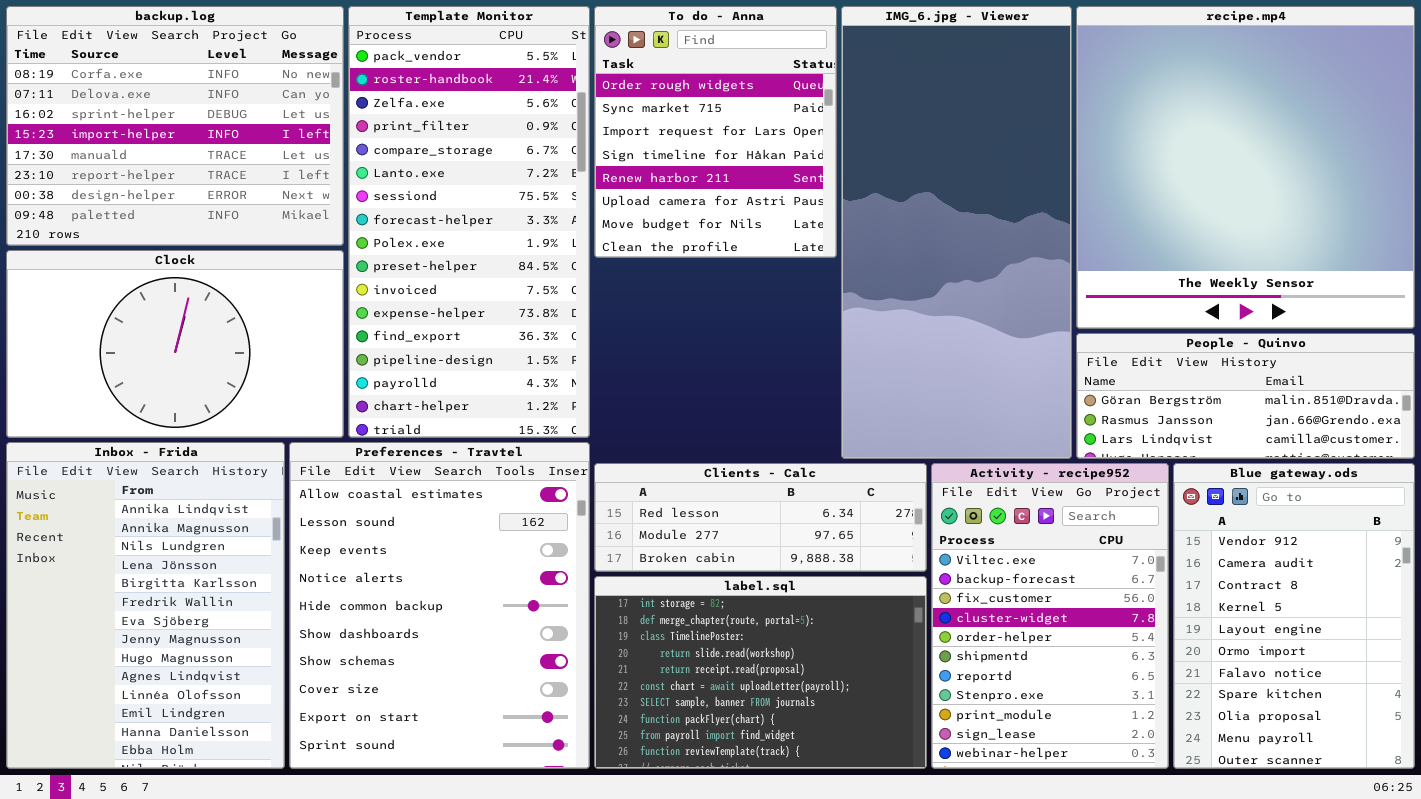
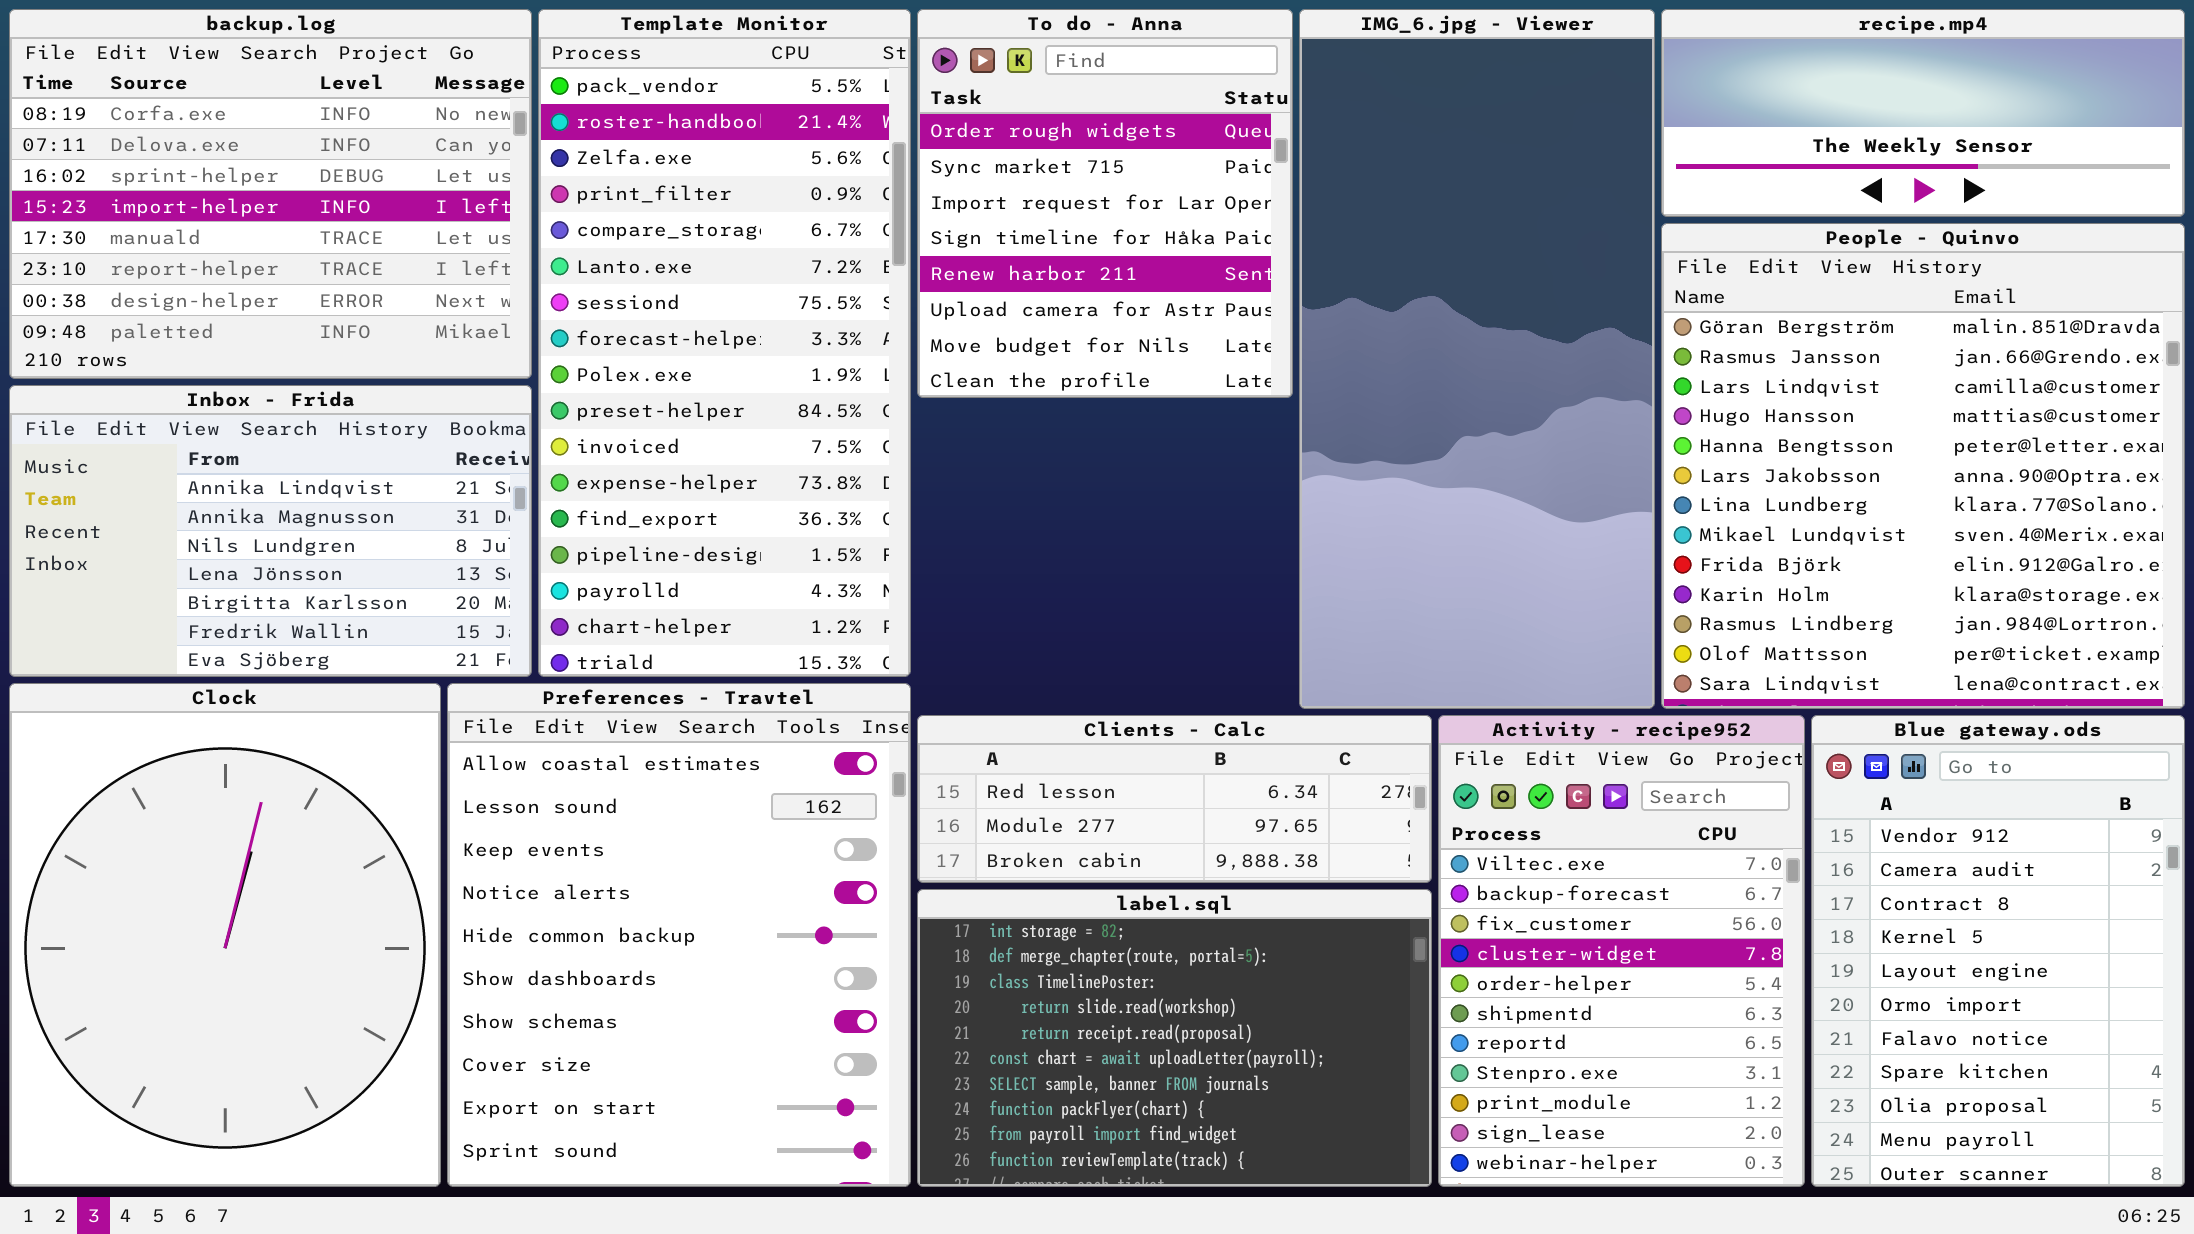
recipe.mp4: [1076,6,1415,329] -> [1661,9,2185,217], resized
Clock: [6,250,344,438] -> [9,683,441,1187], moved, resized
People - Quinvo: [1076,333,1415,459] -> [1661,223,2185,709], resized
Inbox - Frida: [6,442,285,769] -> [9,385,532,677], moved, resized

